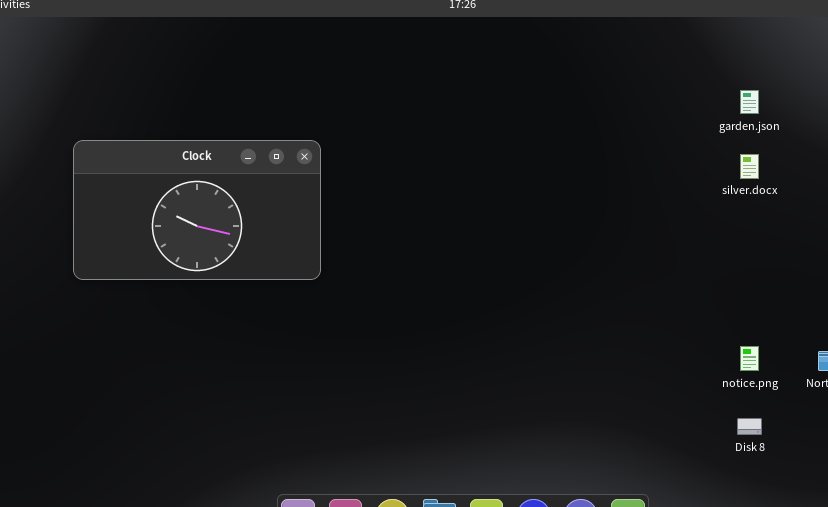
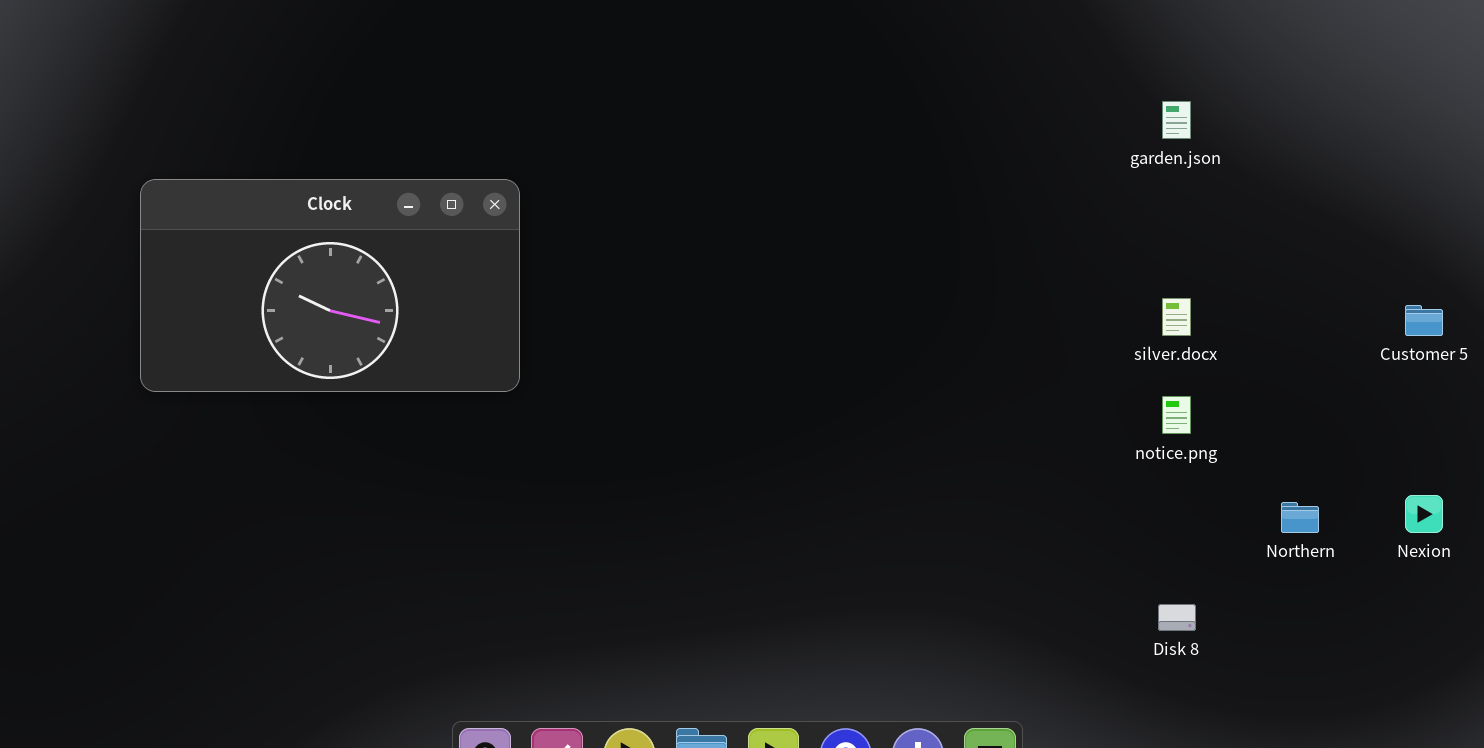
silver.docx: [740,154,759,179] -> [1162,298,1191,336], moved
notice.png: [740,346,759,371] -> [1162,396,1191,434], moved

